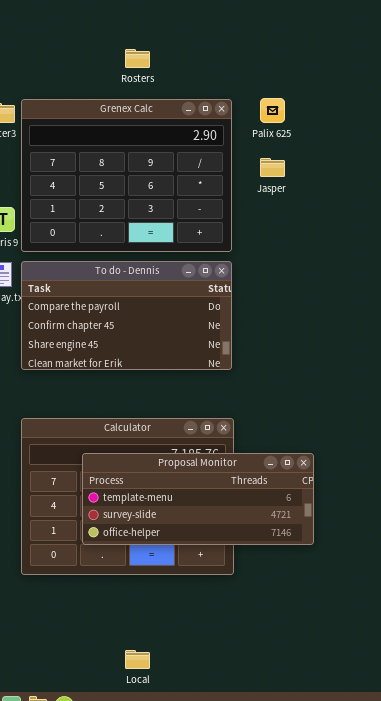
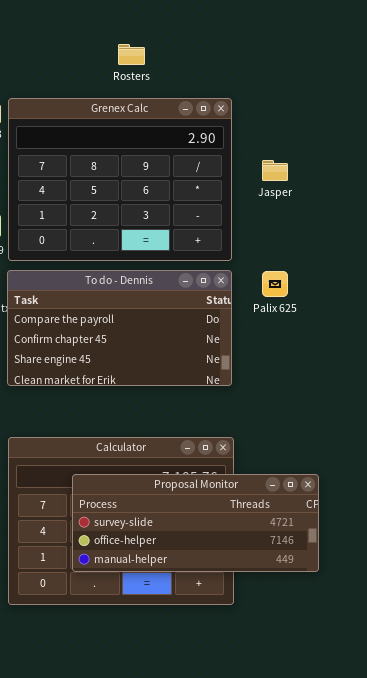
Palix 625: [260,98,285,123] -> [262,271,288,297], moved
Proposal Monitor: [82,453,314,545] -> [72,474,319,572], scrolled down 1 row

